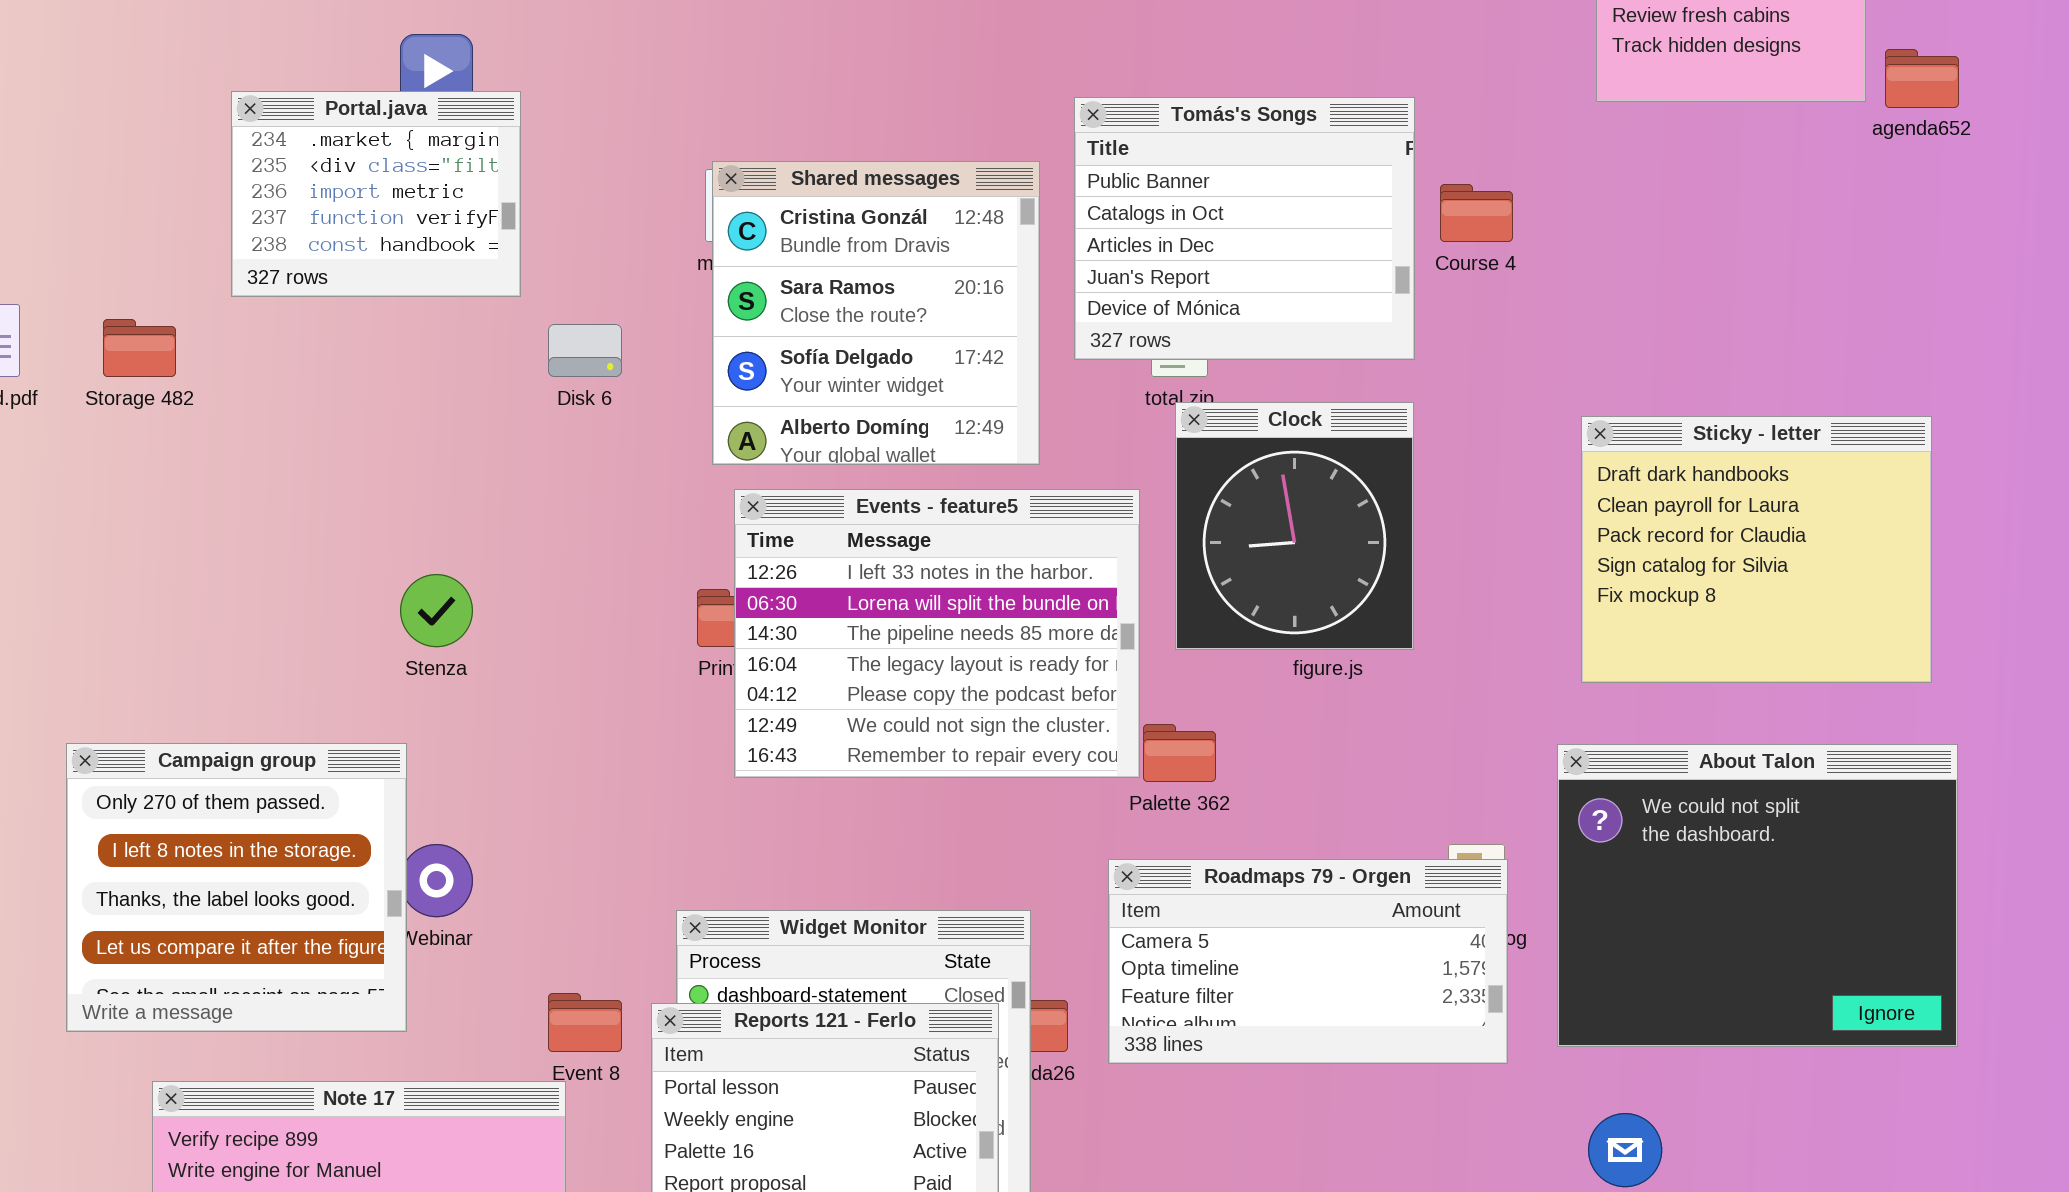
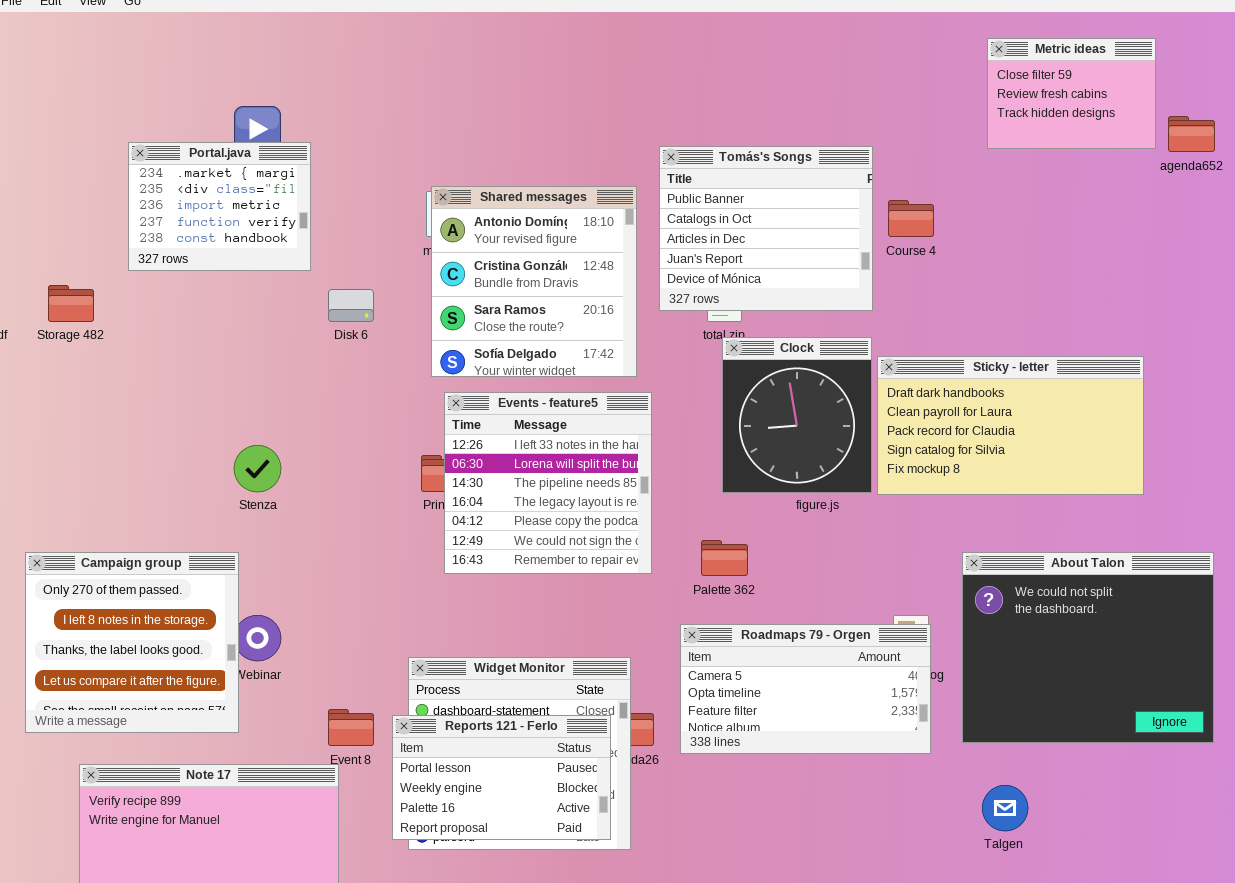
Shared messages: [712,161,1040,465] -> [431,186,637,377], scrolled up 1 row
Sticky - letter: [1581,416,1932,683] -> [877,356,1144,495], moved, resized
Events - feature5: [734,489,1140,778] -> [444,392,652,574], resized

